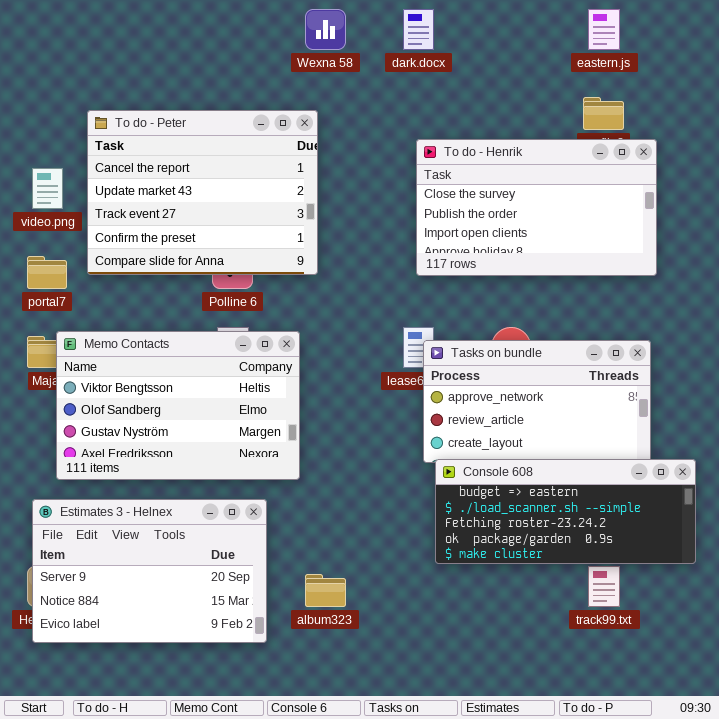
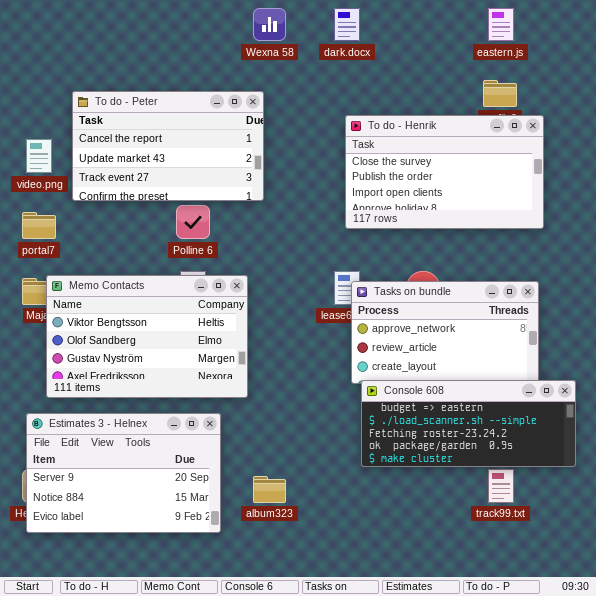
To do - Peter: [87,110,318,275] -> [72,91,264,201], resized

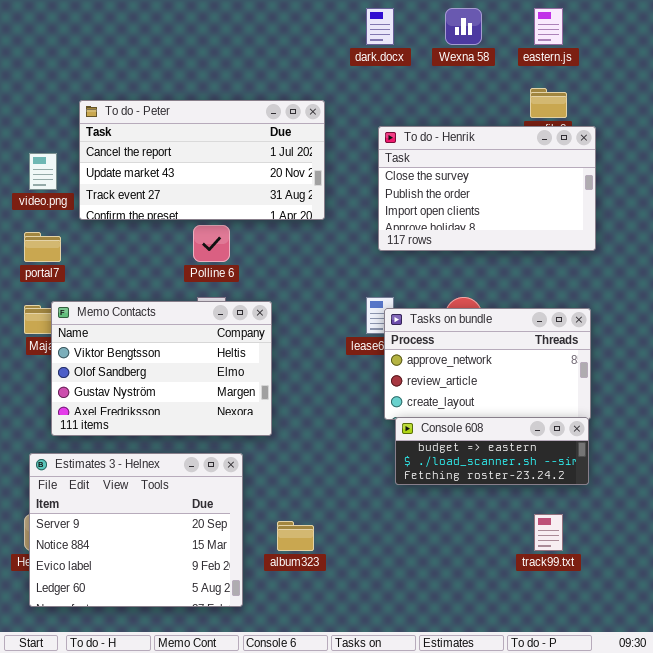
Wexna 58: [253,8,286,41] -> [445,8,482,45], moved
To do - Peter: [72,91,264,201] -> [79,100,325,220], resized
Console 608: [361,380,576,467] -> [395,417,589,485], resized
Estimates 3 - Helnex: [26,413,221,533] -> [29,453,243,607], resized

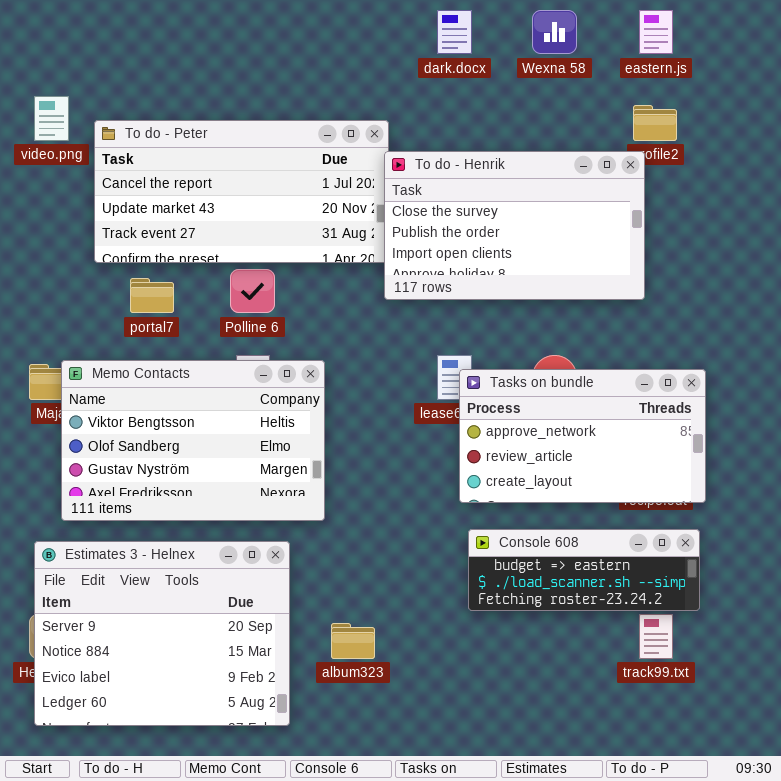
To do - Henrik: [378,126,596,251] -> [384,151,645,300], moved
video.png: [29,153,57,190] -> [34,96,69,141], moved
portal7: [24,232,61,262] -> [130,278,174,313], moved
Console 608: [395,417,589,485] -> [468,529,700,611], moved

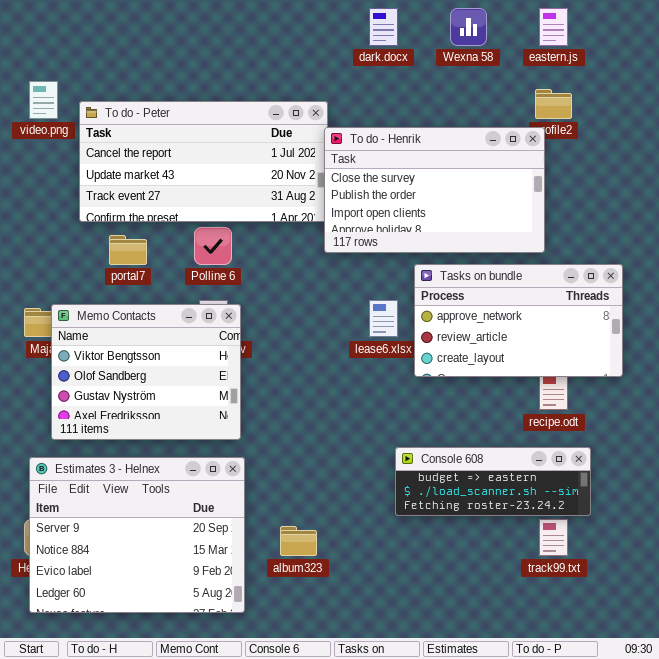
Memo Contacts: [61,360,325,521] -> [51,304,241,440], resized
Tasks on bundle: [459,369,706,503] -> [414,264,623,377], moved

